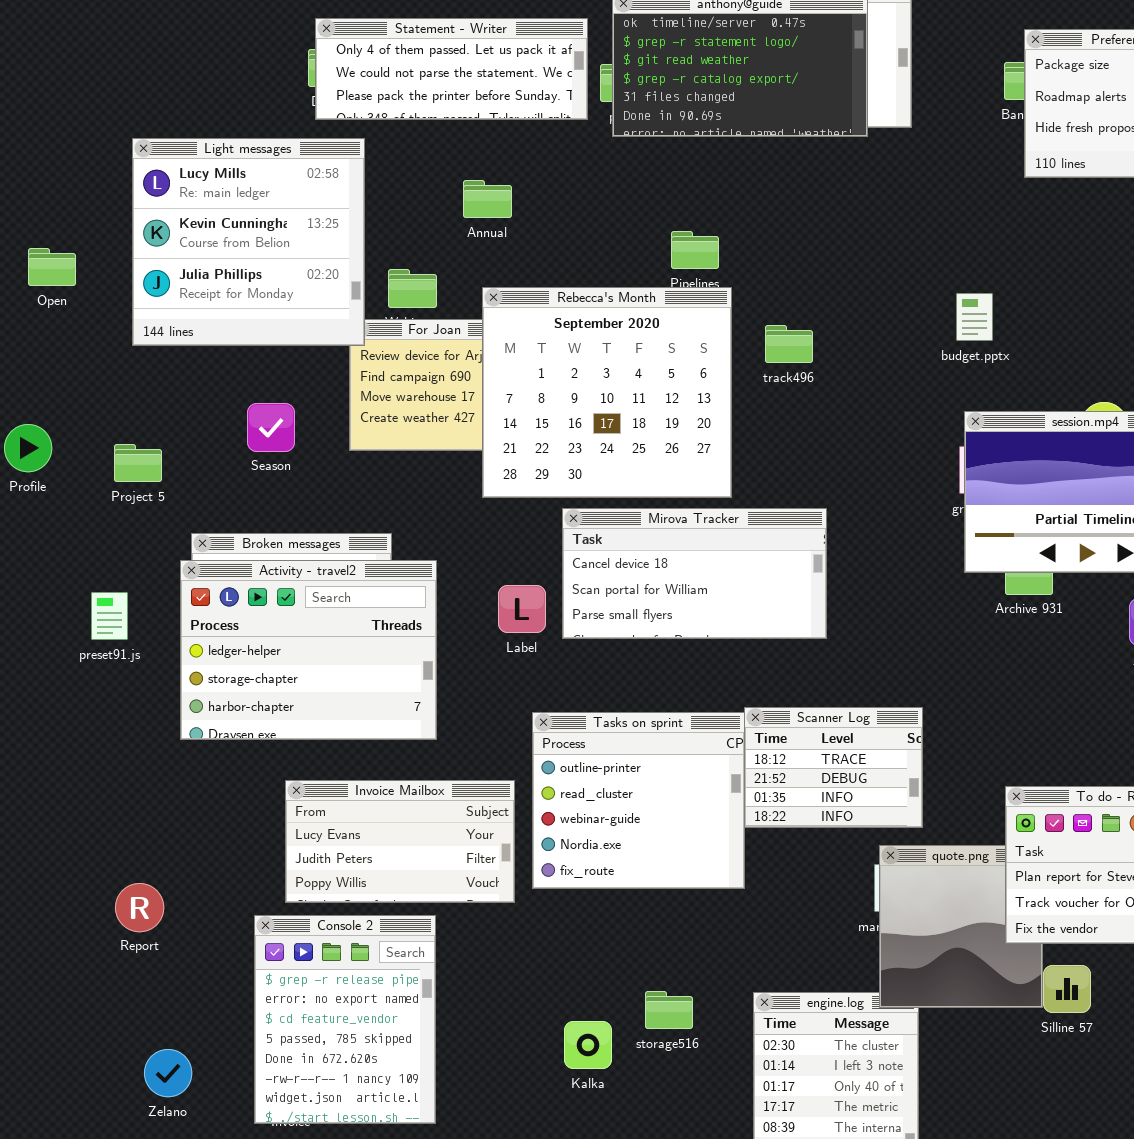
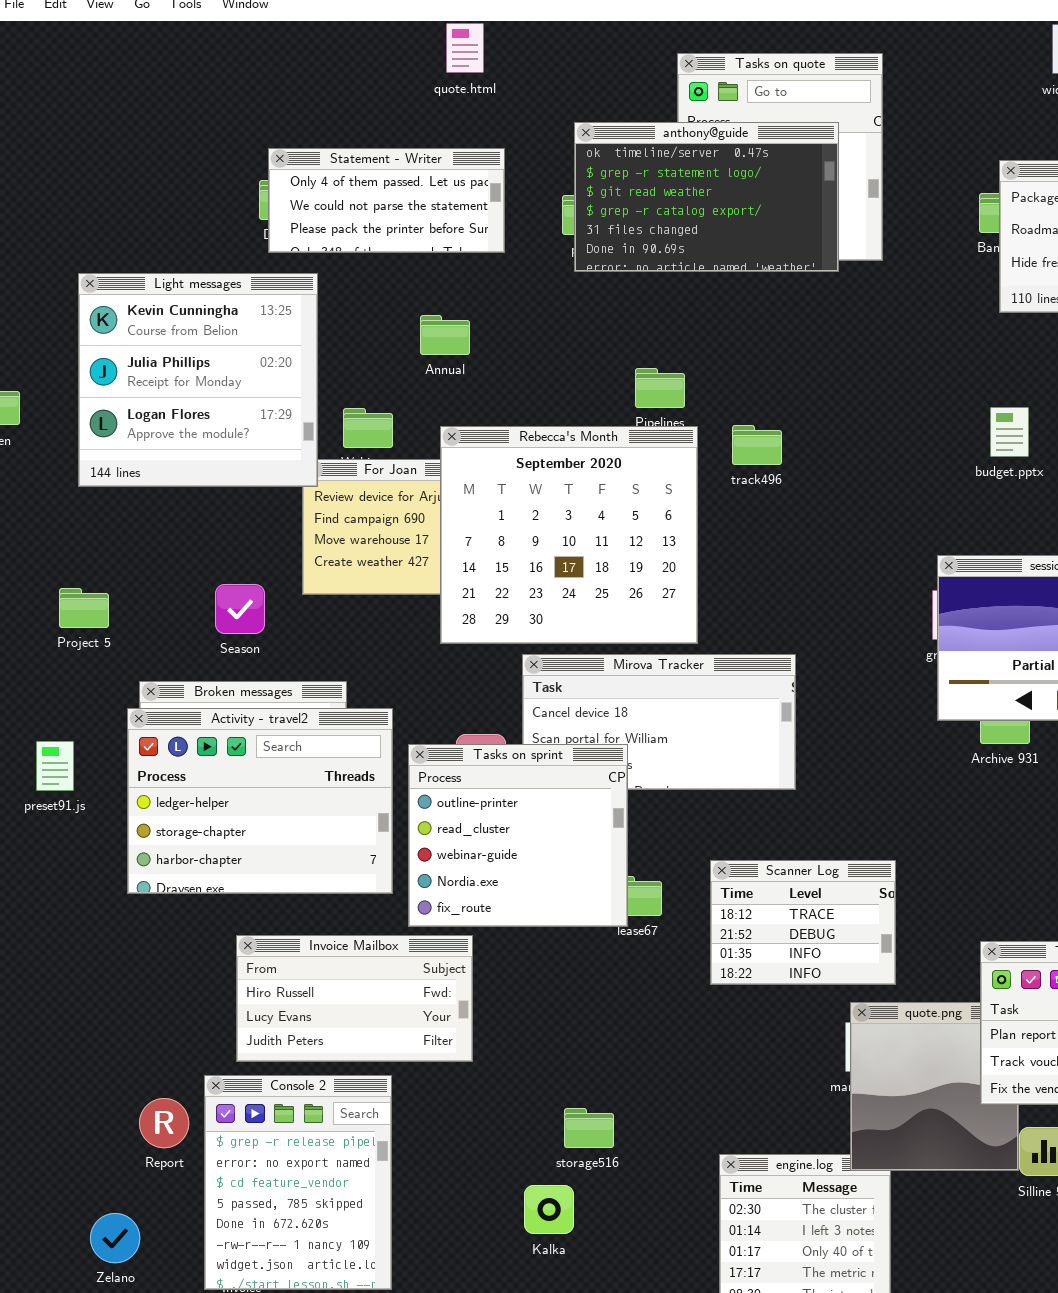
Statement - Writer: [315,18,588,120] -> [268,148,505,253], resized
Light messages: [132,138,365,346] -> [78,273,318,487], scrolled down 1 row
budget.pptx: [956,293,993,341] -> [990,407,1029,457], moved
track496: [765,325,813,363] -> [732,425,782,465], moved
Season: [247,403,295,452] -> [215,584,265,634], moved
Tasks on sprint: [532,712,745,889] -> [408,744,628,927], moved
Invoice Mailbox: [285,780,515,903] -> [236,935,473,1062], scrolled up 1 row
Report: [115,883,164,932] -> [139,1098,189,1148], moved
storage516: [645,991,693,1029] -> [564,1108,614,1148], moved

